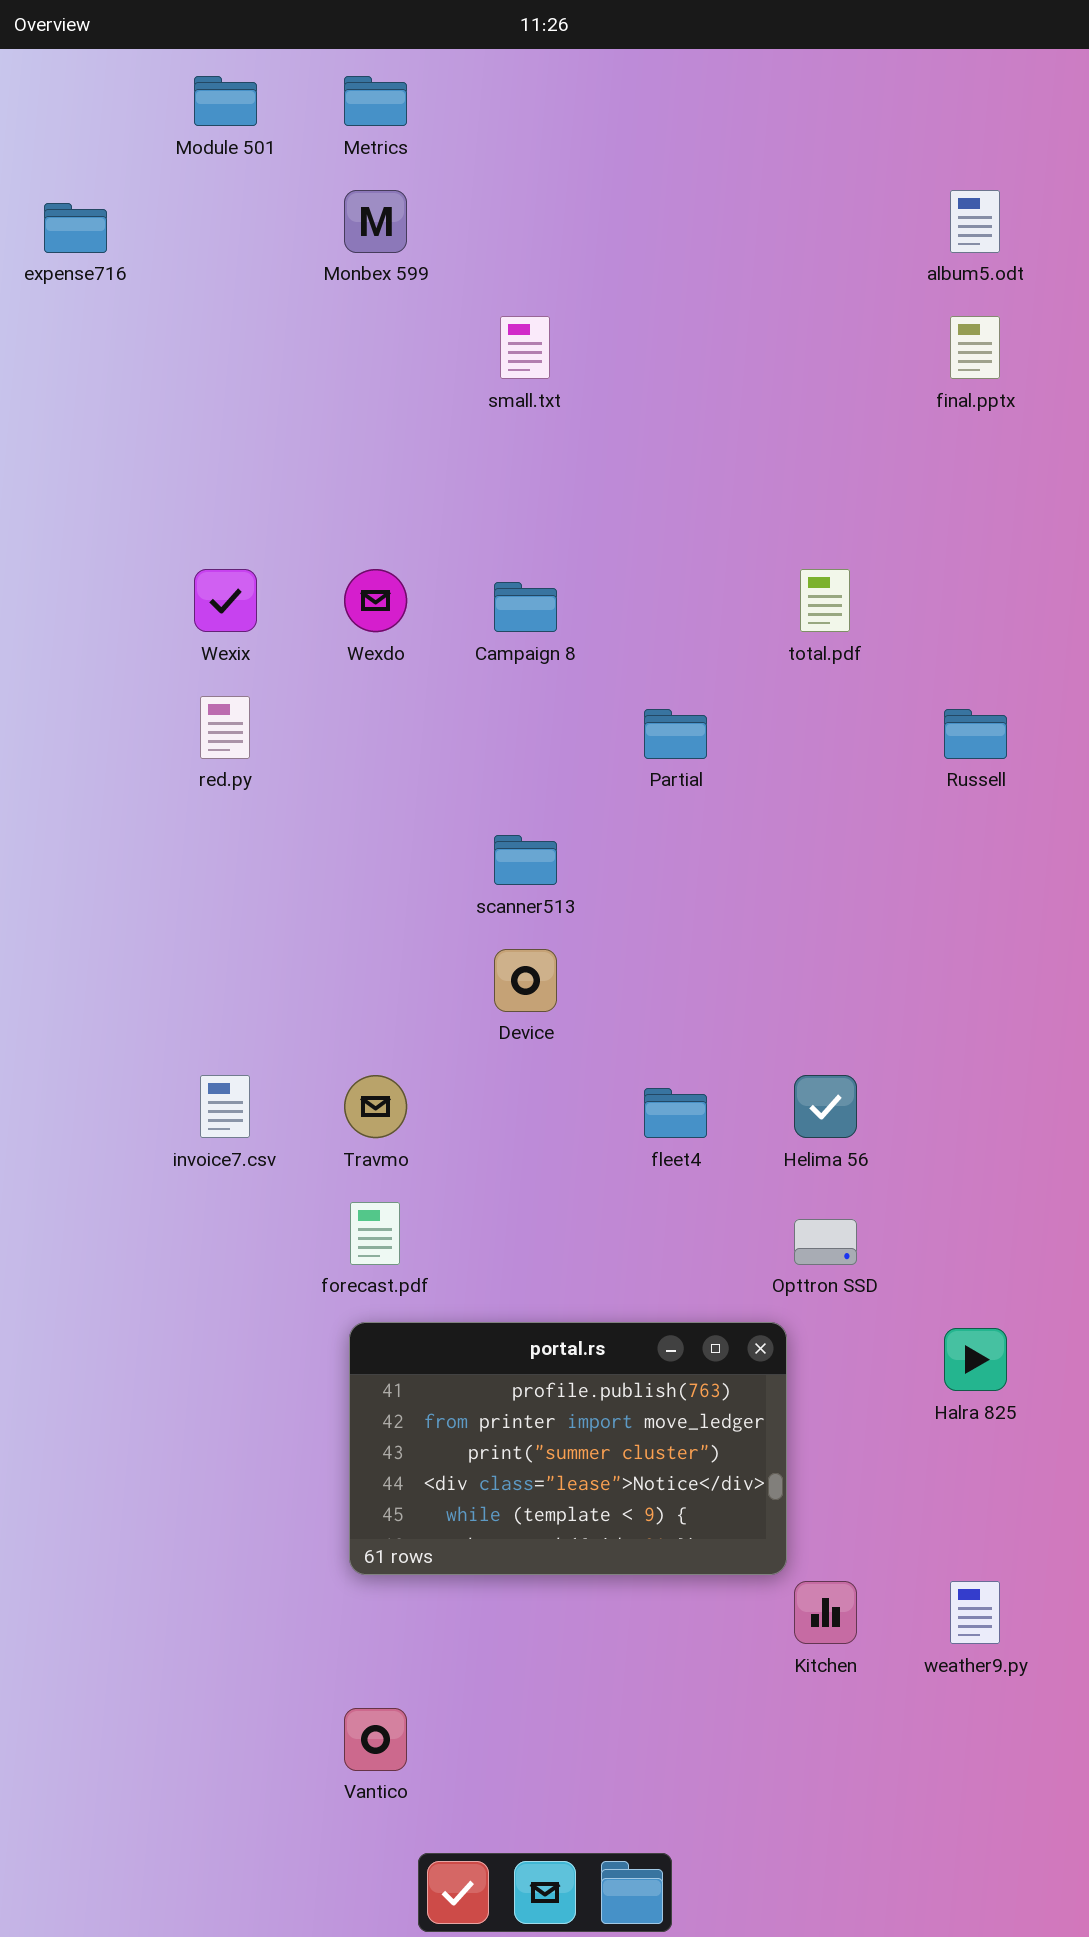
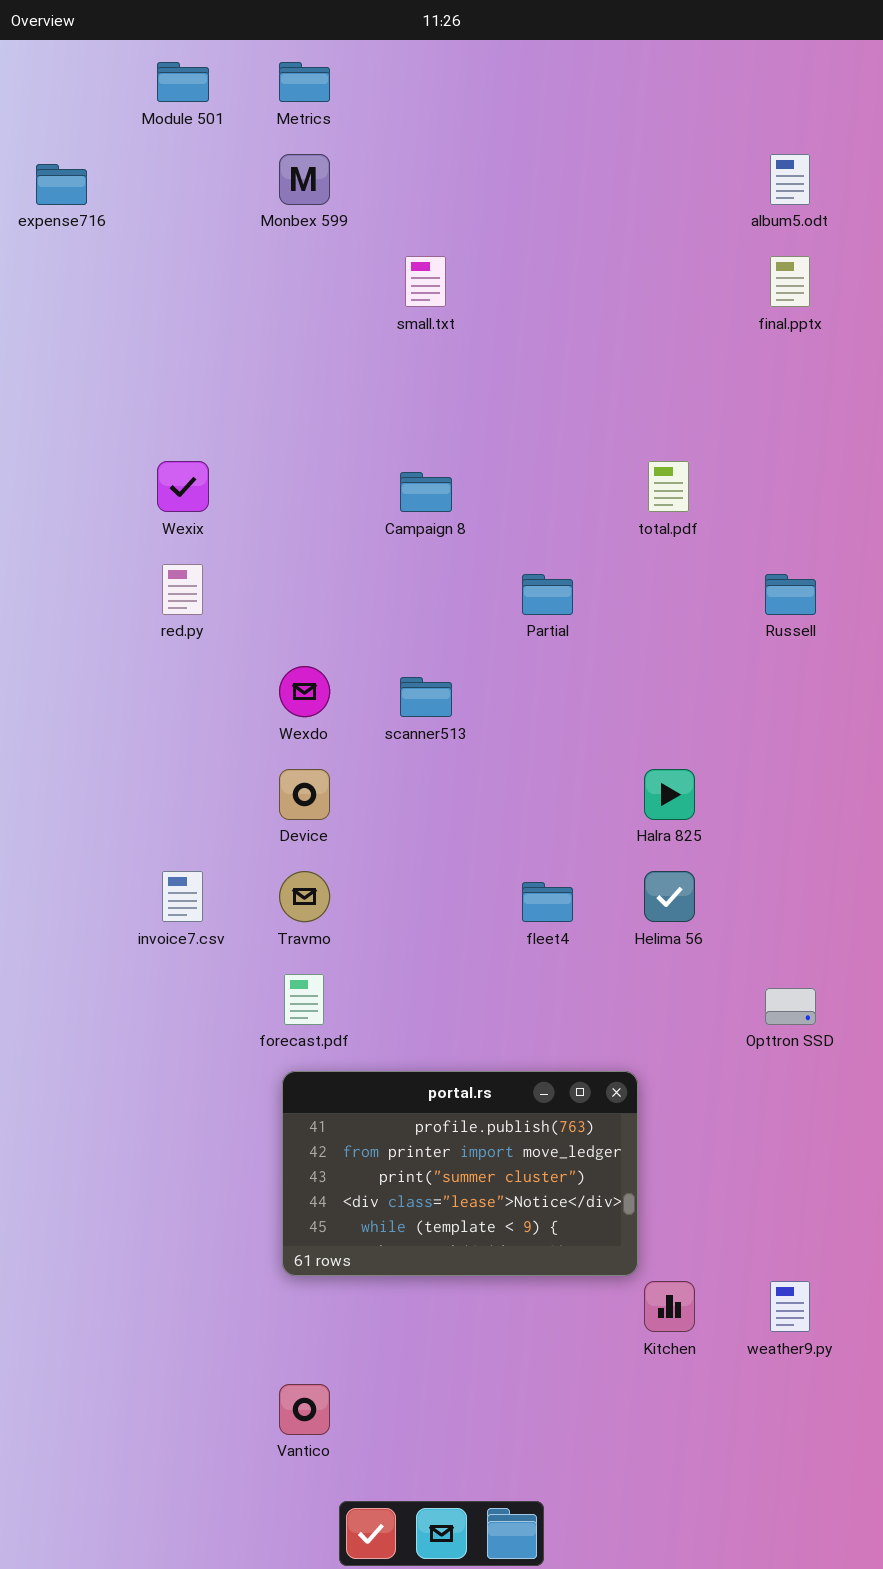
Wexdo: [344,569,407,632] -> [279,666,330,717], moved
Device: [494,949,557,1012] -> [279,769,330,820], moved
Opttron SSD: [794,1219,857,1265] -> [765,988,816,1025], moved
Halra 825: [944,1328,1007,1391] -> [644,769,695,820], moved

